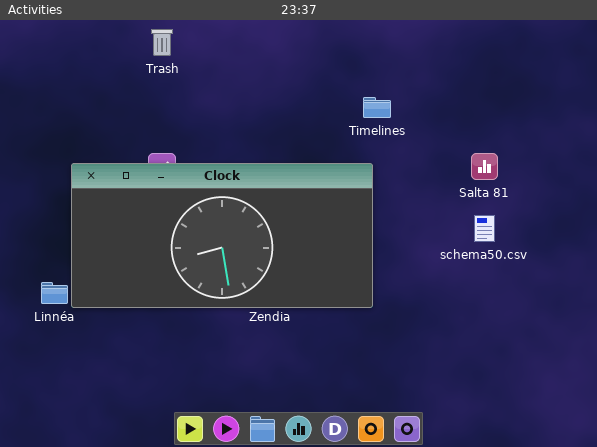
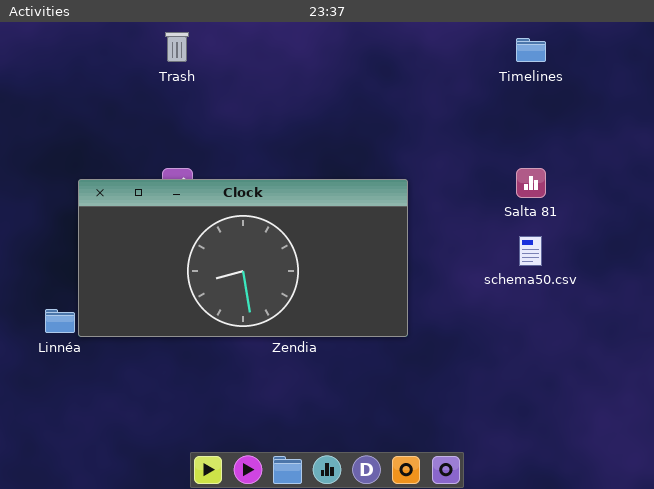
Timelines: [363,97,391,118] -> [516,38,546,62], moved

